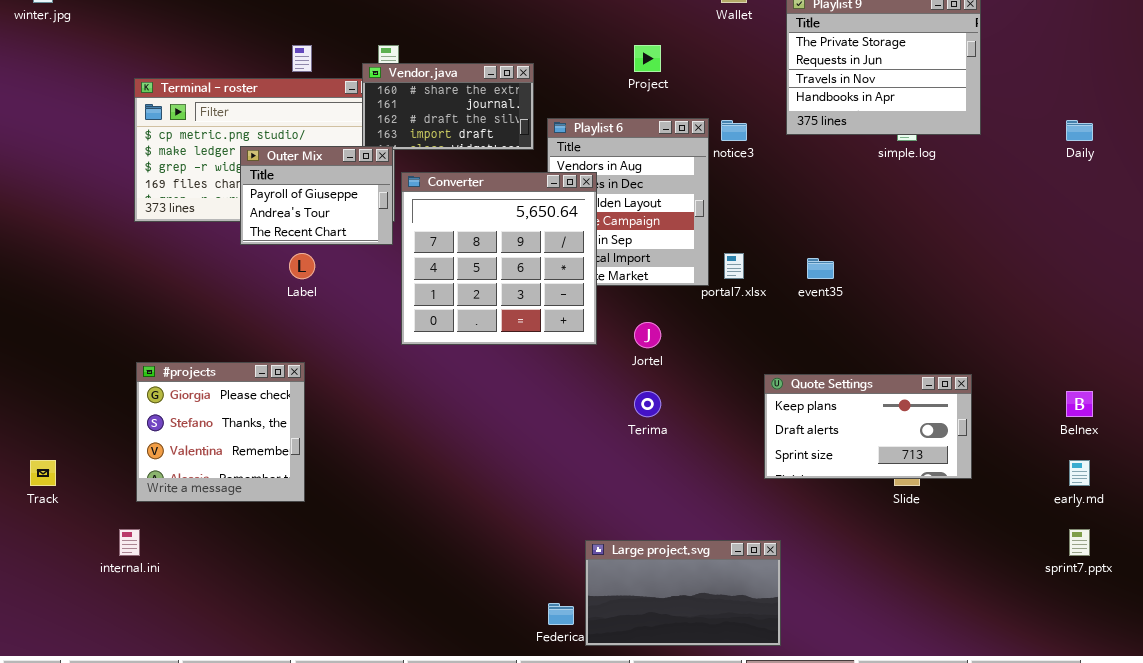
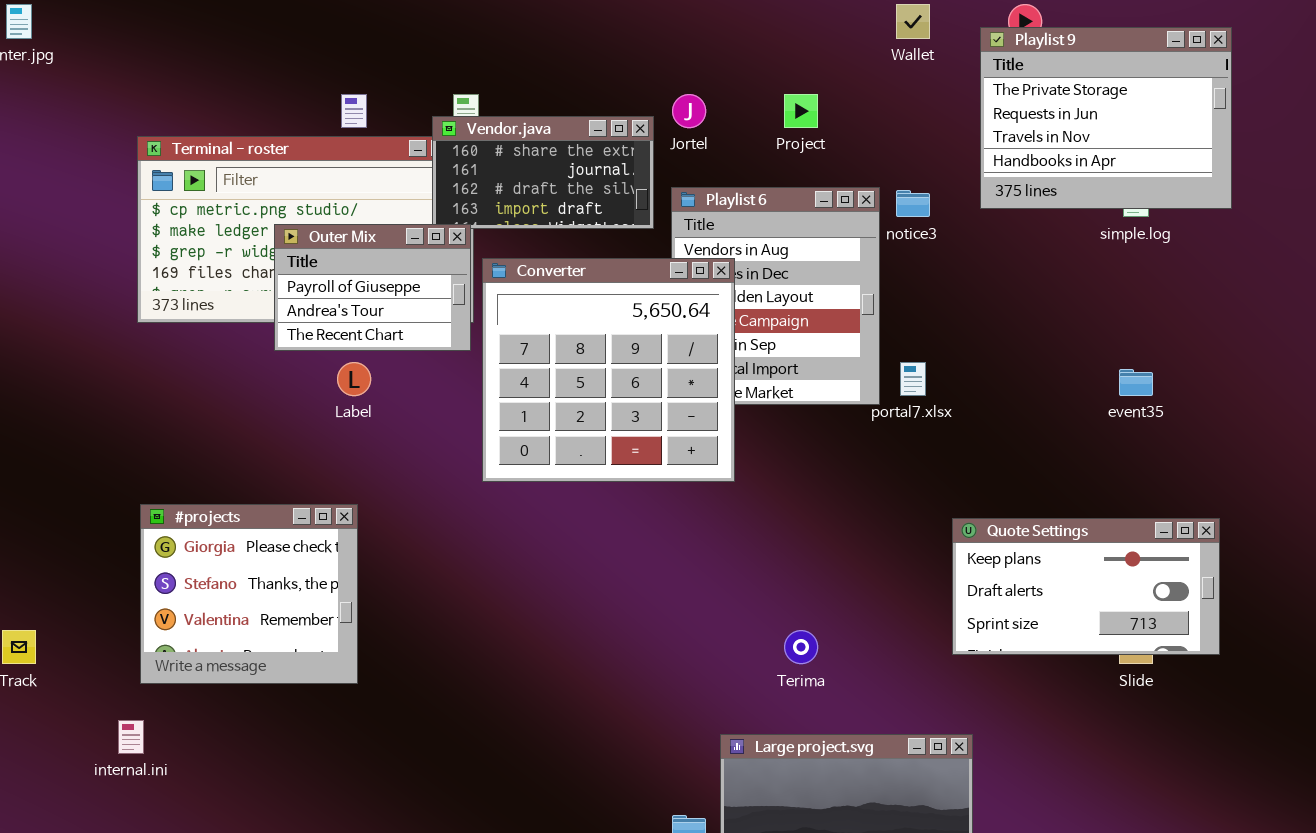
event35: [807,258,834,279] -> [1119,369,1153,396], moved
Jortel: [634,322,661,348] -> [672,94,706,128], moved
Terima: [634,391,661,417] -> [784,630,818,664], moved

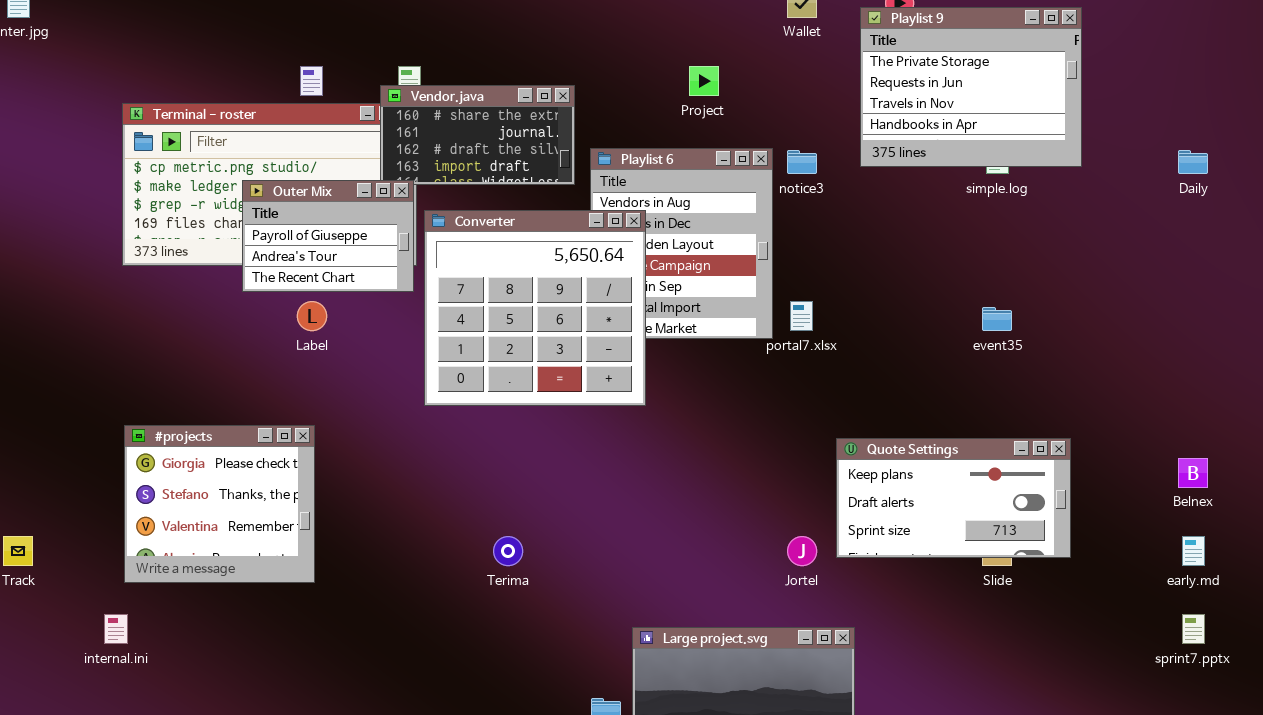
Jortel: [672,94,706,128] -> [787,536,817,566], moved
Terima: [784,630,818,664] -> [493,536,523,566], moved

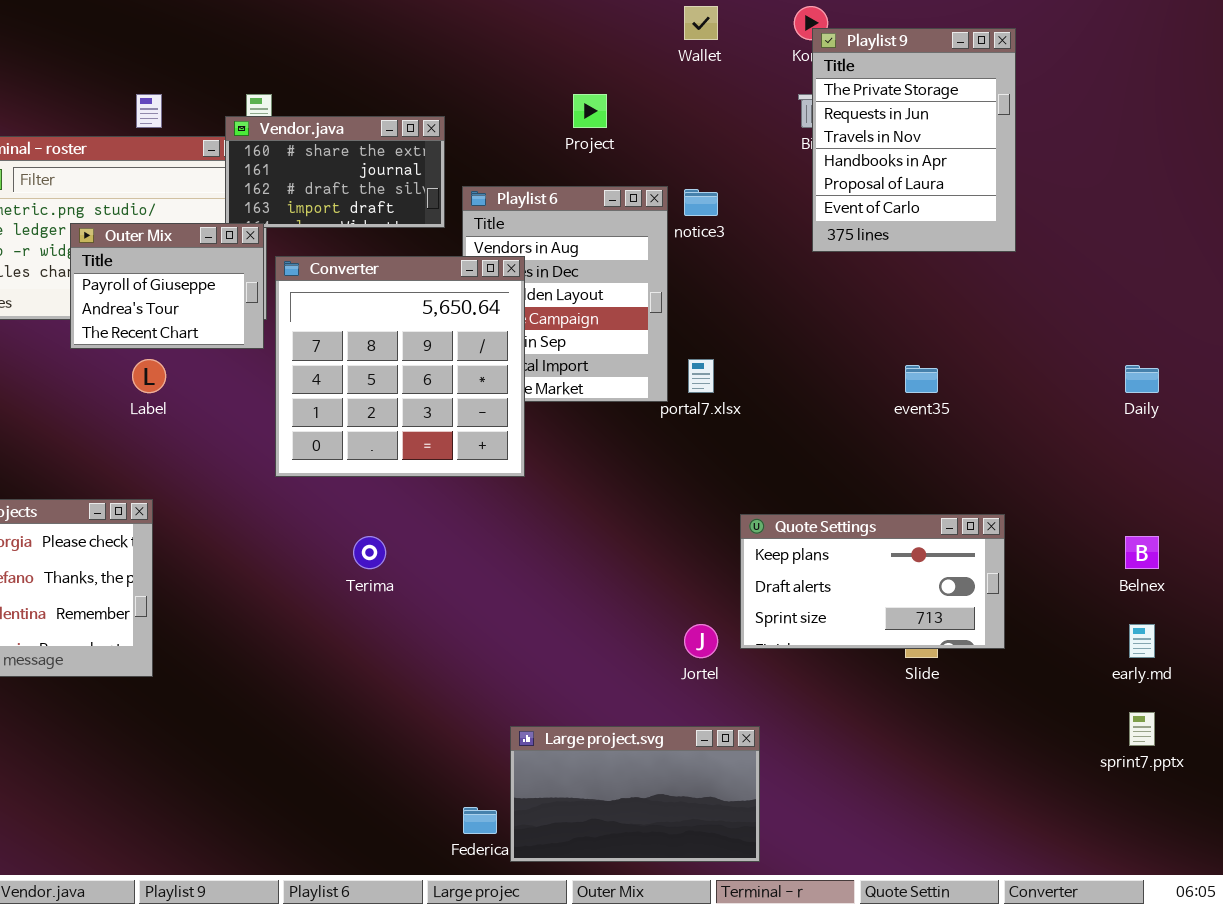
Playlist 9: [860,7,1082,167] -> [812,28,1016,252], resized
Daily: [1178,150,1208,174] -> [1125,365,1159,393], moved
Terima: [493,536,523,566] -> [353,536,386,569], moved

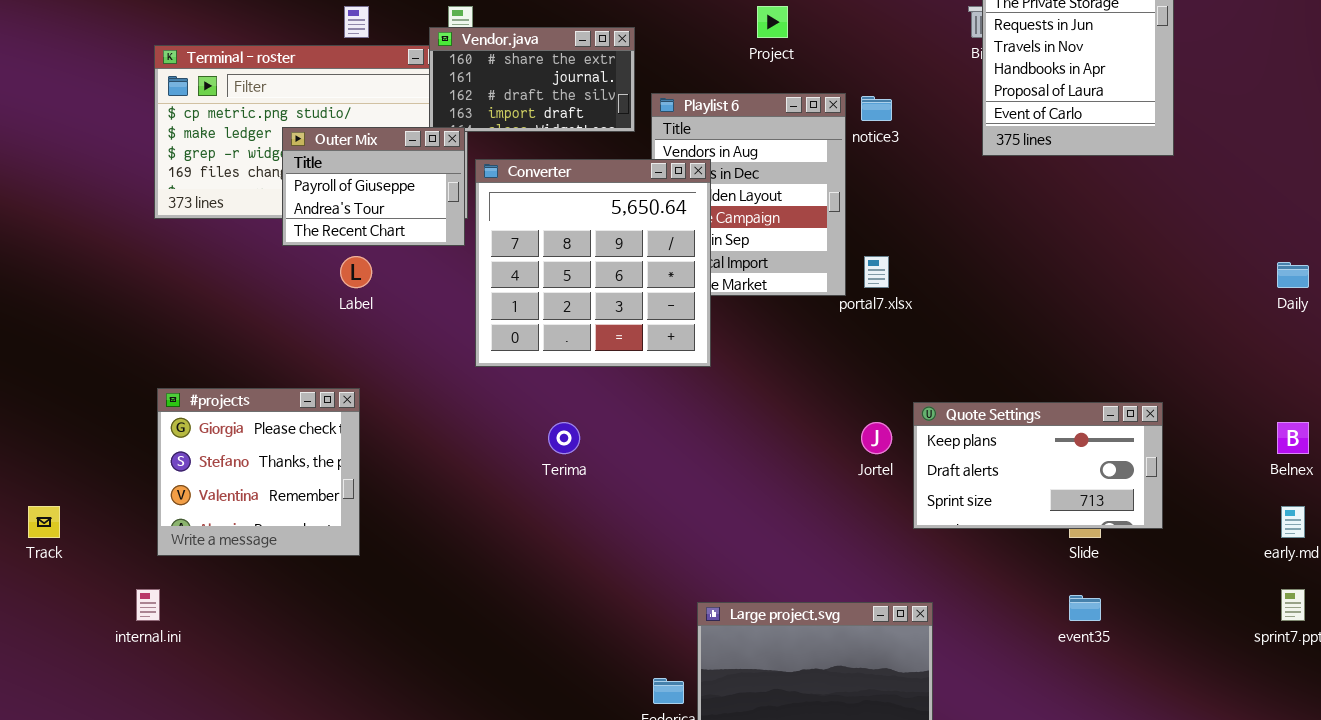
event35: [905,365,938,393] -> [1069,595,1101,621], moved
Jortel: [684,624,718,658] -> [861,422,892,454], moved

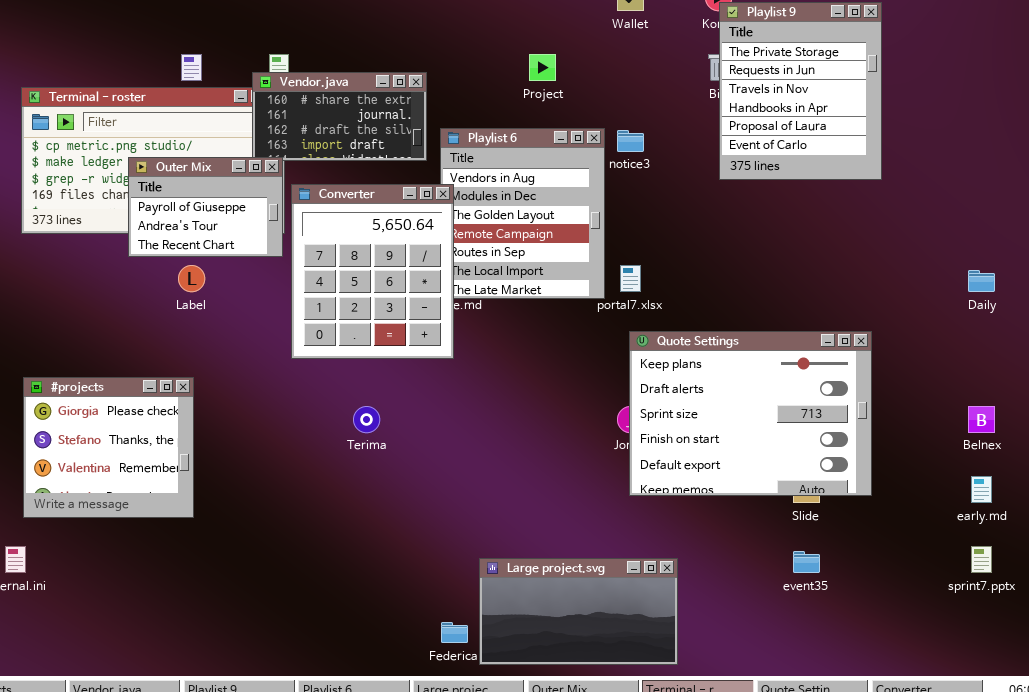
Converter: [475,159,711,367] -> [291,184,454,359], resized
Quote Settings: [913,402,1163,529] -> [629,331,872,496], resized

